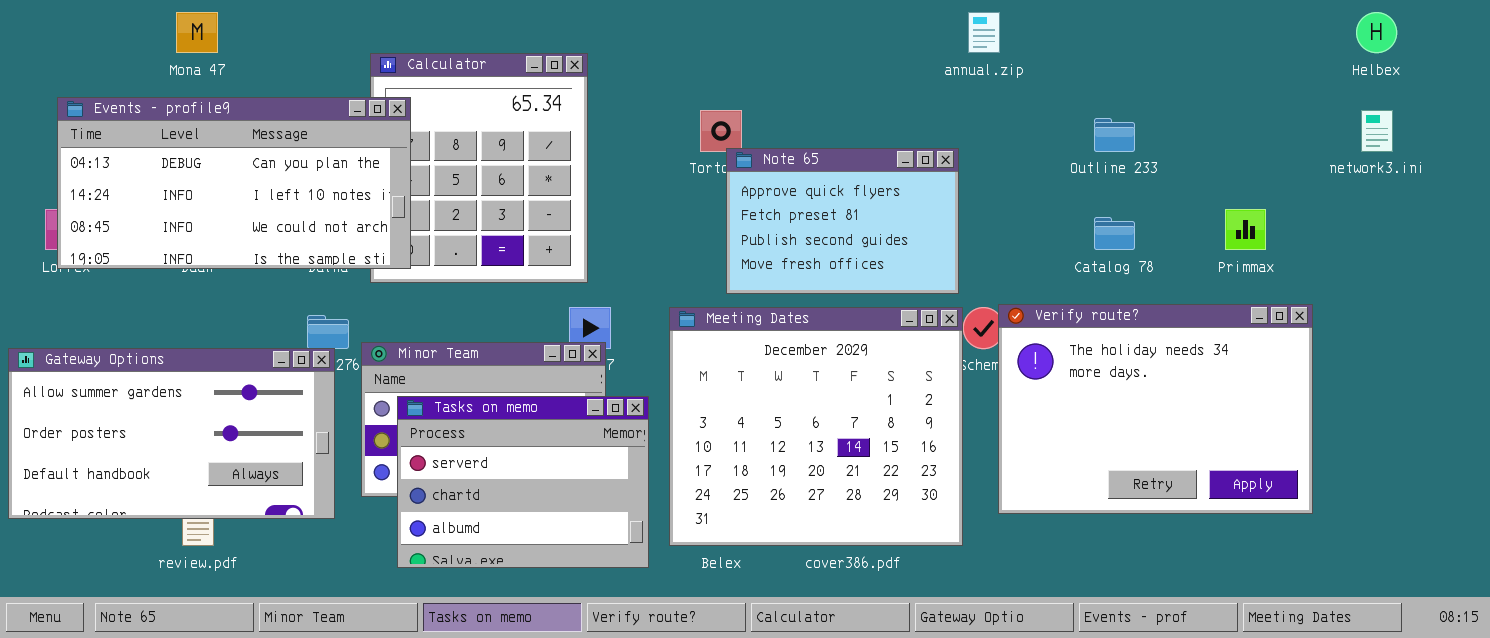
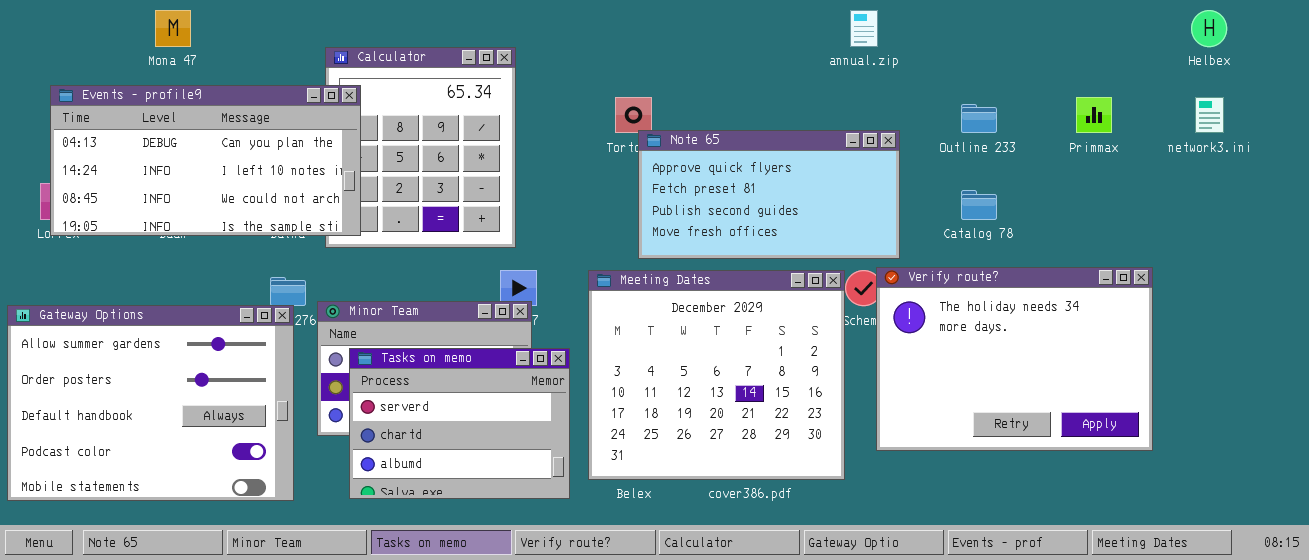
Note 65: [726,148,959,294] -> [638,130,900,259], resized
Primmax: [1225,209,1266,250] -> [1076,97,1112,133], moved
Gateway Options: [8,348,335,519] -> [7,305,294,501], resized

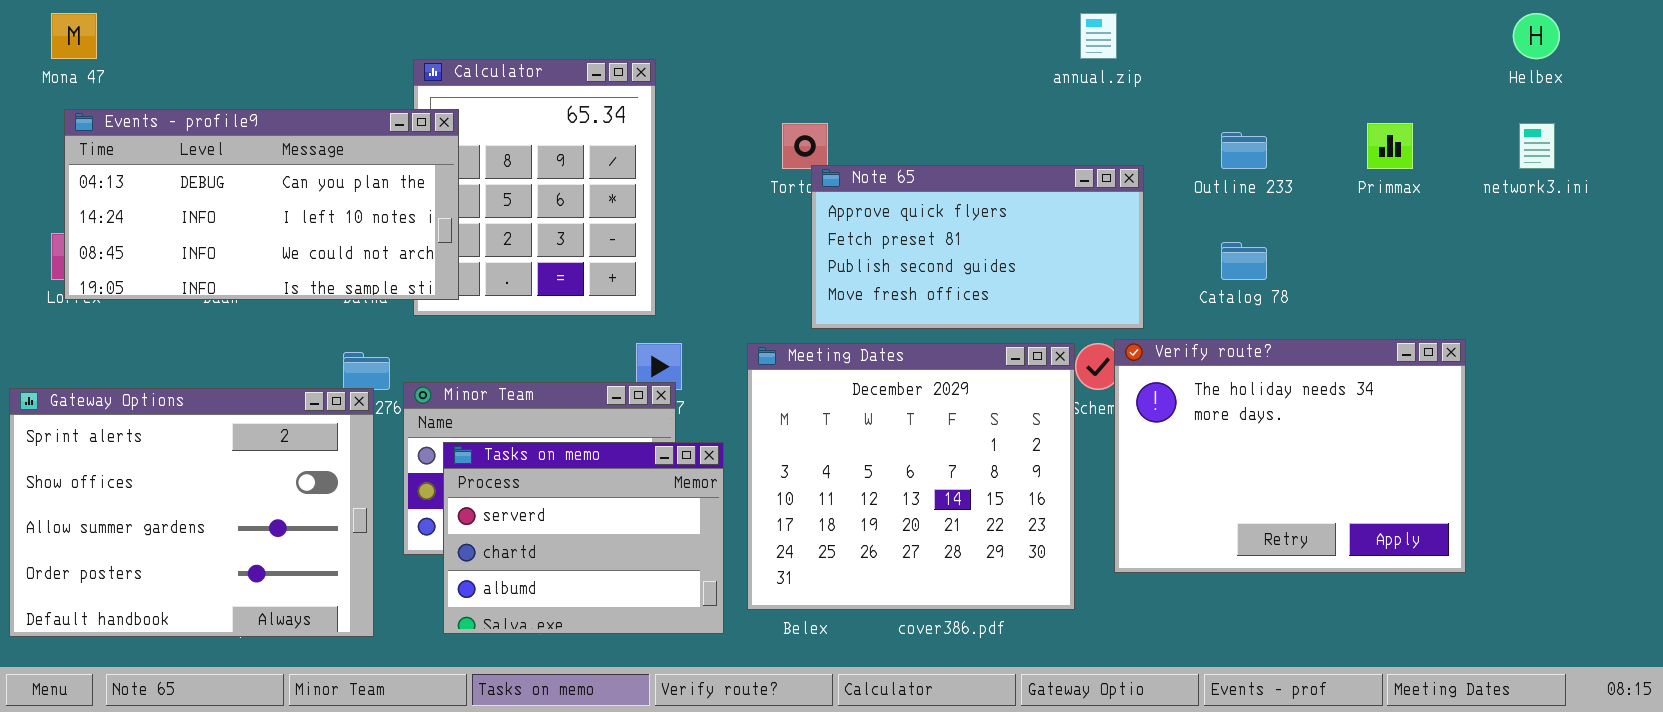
Mona 47: [155,10,191,47] -> [51,13,97,59], moved
Gateway Options: [7,305,294,501] -> [9,388,374,637], scrolled up 2 rows

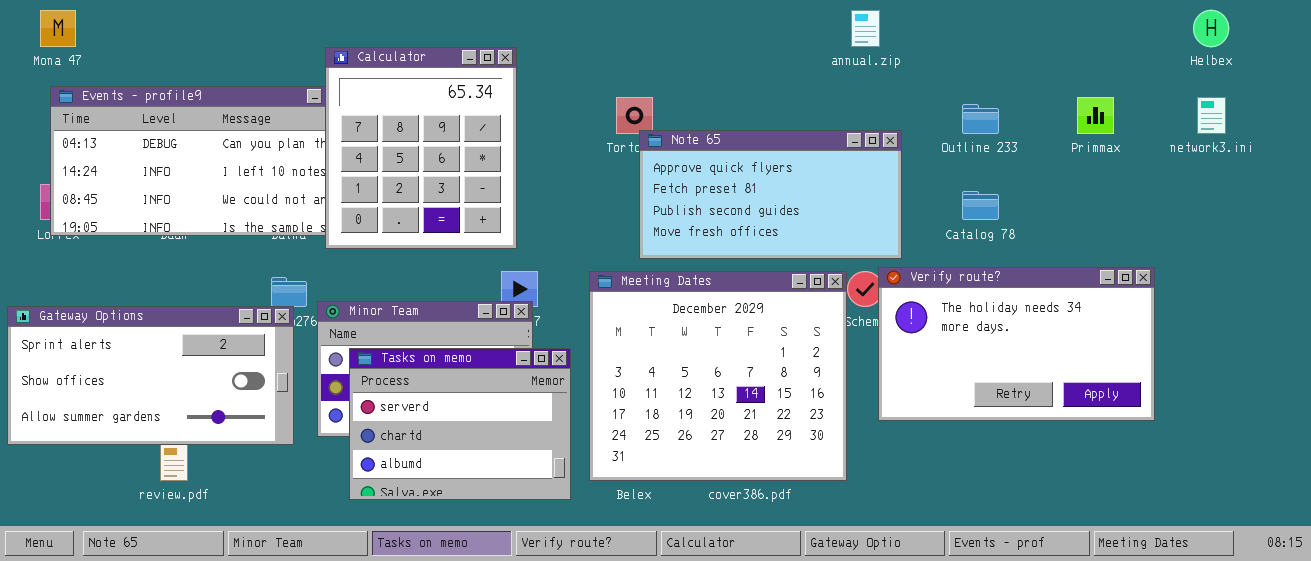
Calculator: [413,59,656,316] -> [325,47,517,249], raised
Verify route?: [1114,339,1466,573] -> [878,267,1155,421], resized
Gateway Options: [9,388,374,637] -> [7,306,294,445], resized

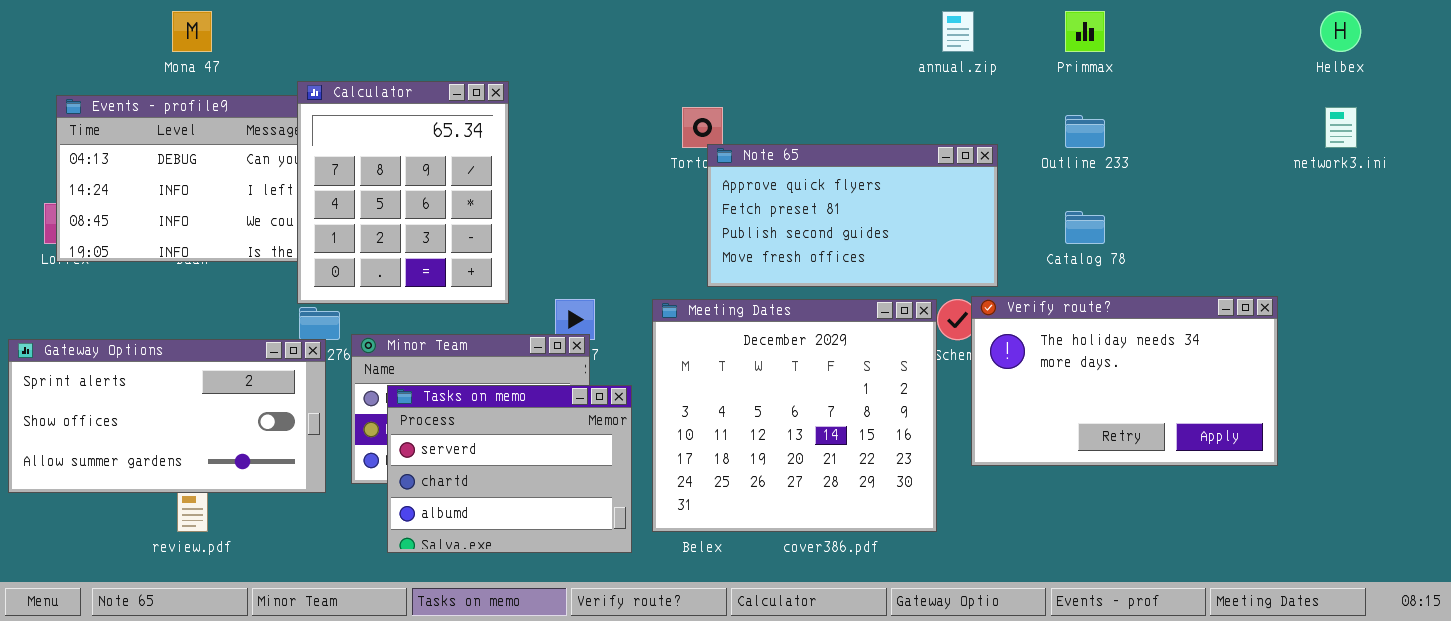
Mona 47: [40,10,76,47] -> [172,11,212,52], moved
Calculator: [325,47,517,249] -> [297,81,509,304], moved
Primmax: [1077,97,1114,134] -> [1065,11,1105,52], moved

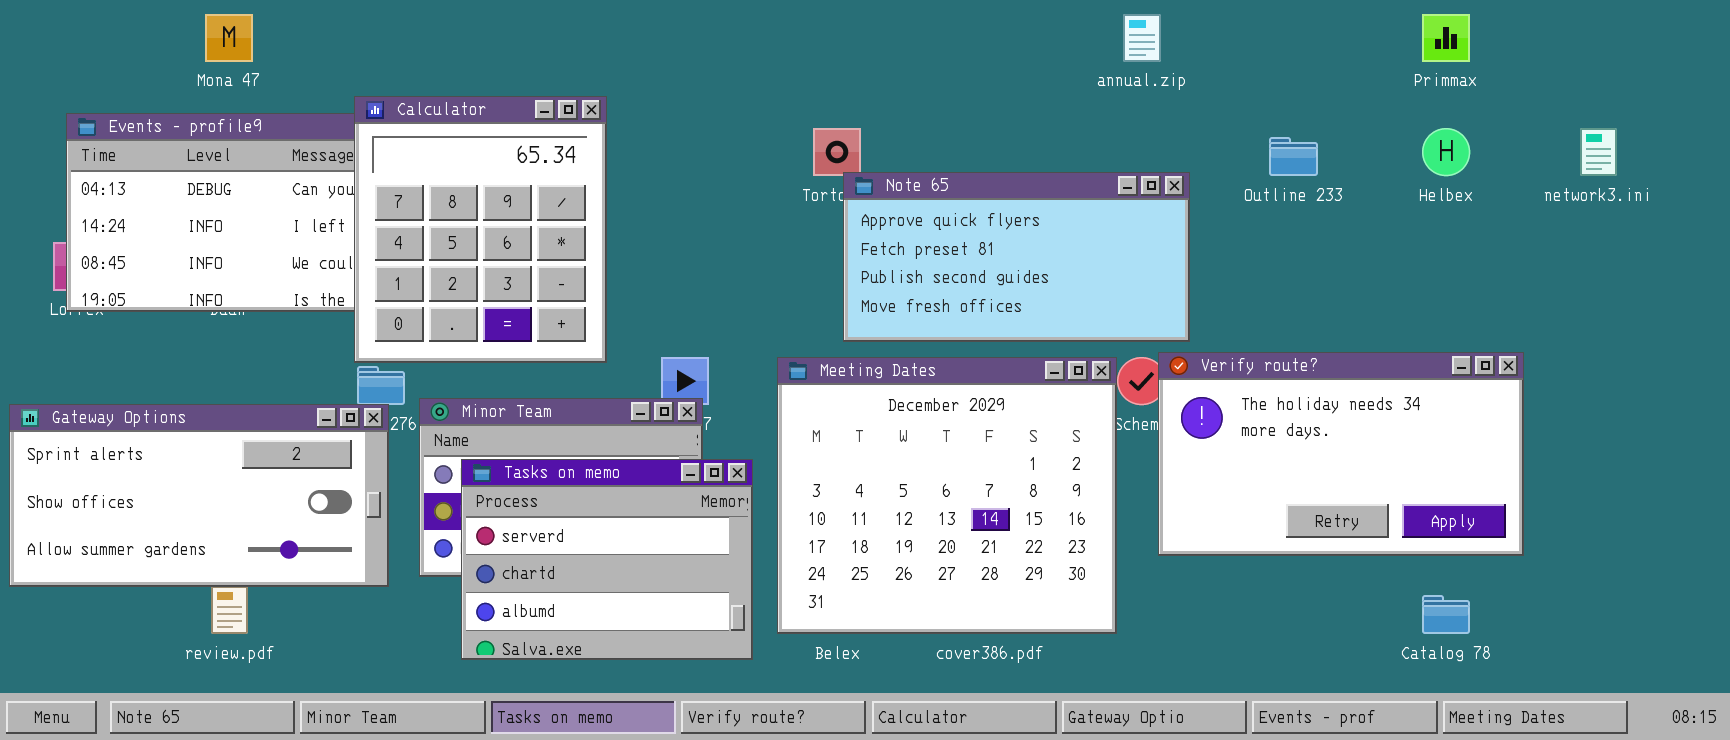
Primmax: [1065,11,1105,52] -> [1422,14,1470,62], moved
Helbex: [1320,11,1361,52] -> [1422,128,1470,176], moved
Catalog 78: [1065,211,1105,244] -> [1422,595,1470,634], moved

